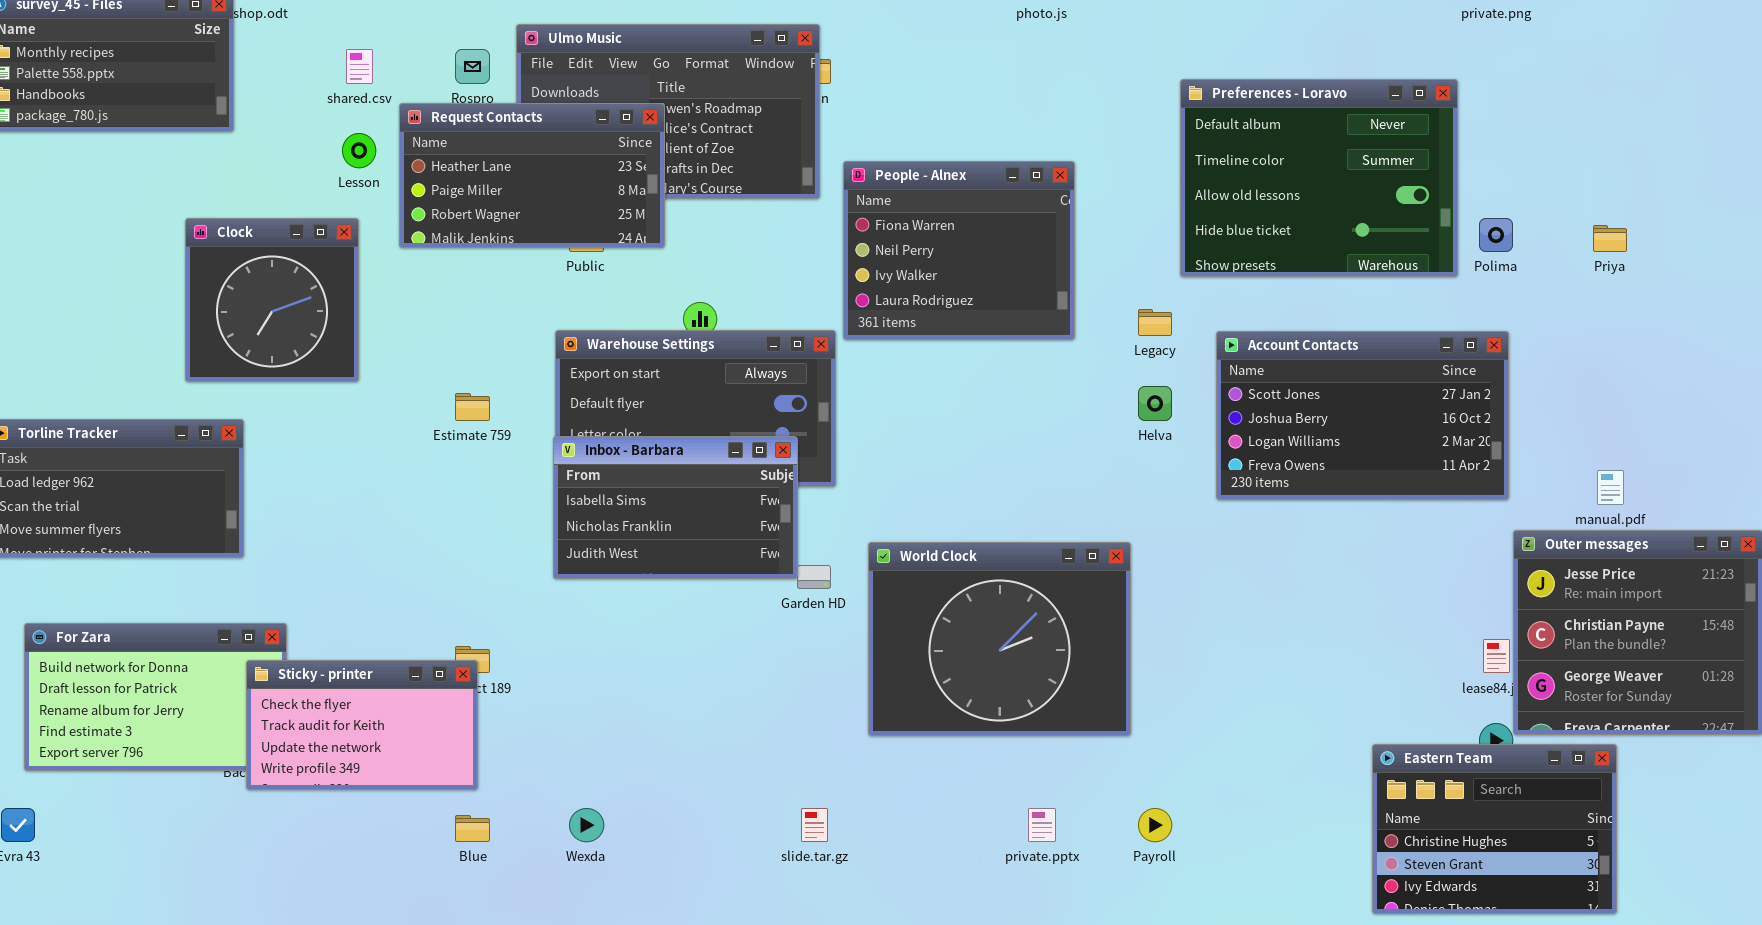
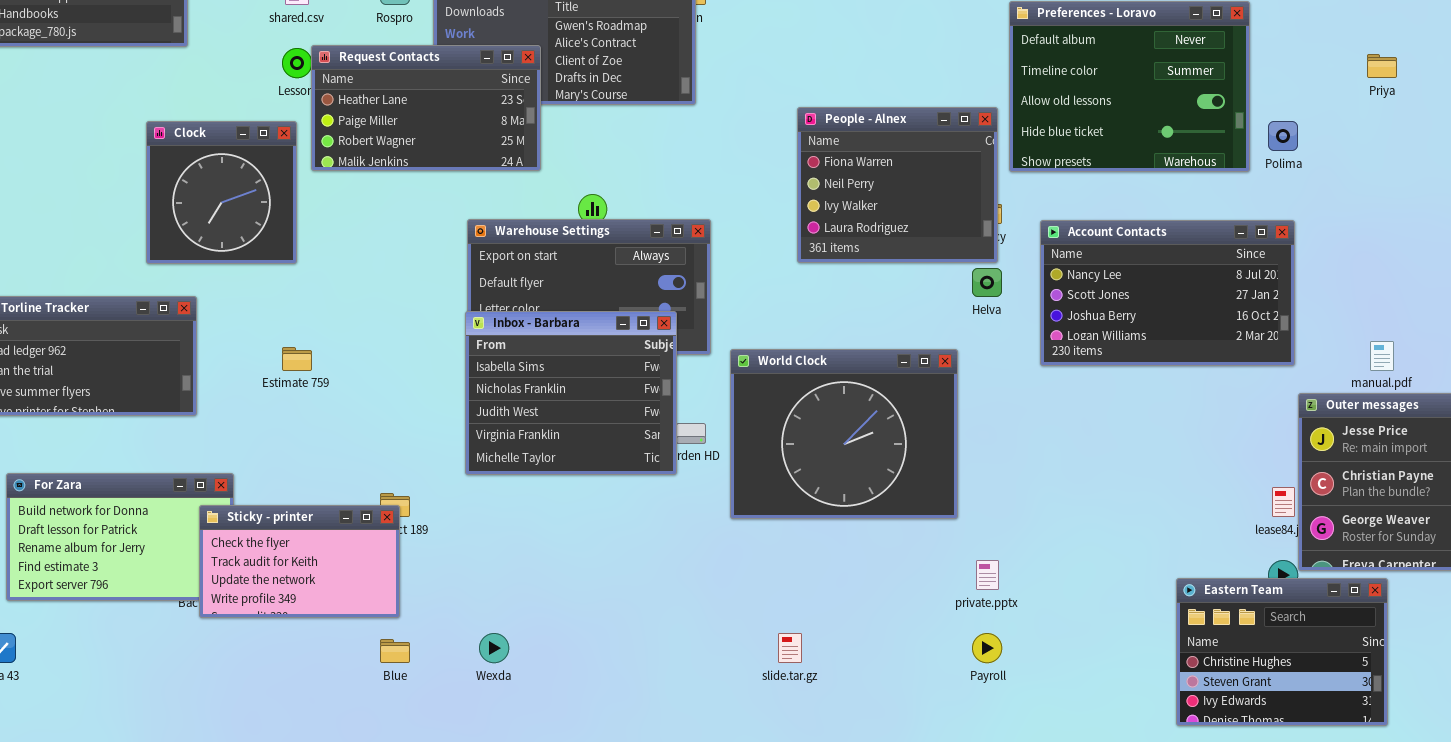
Request Contacts: [399,103,665,248] -> [311,45,541,171], moved
People - Alnex: [843,161,1075,340] -> [797,107,998,263], moved
Priya: [1593,225,1627,252] -> [1367,54,1397,78], moved
Account Contacts: [1216,331,1509,500] -> [1040,220,1295,366], scrolled up 1 row
Estimate 759: [455,393,490,421] -> [282,347,312,371], moved
Inbox - Barbara: [553,436,798,579] -> [465,311,677,475], resized
World Clock: [868,542,1131,736] -> [730,349,958,519], moved
slide.tar.gz: [801,808,828,842] -> [778,633,802,663], moved
private.pptx: [1028,808,1056,842] -> [976,560,999,590], moved

